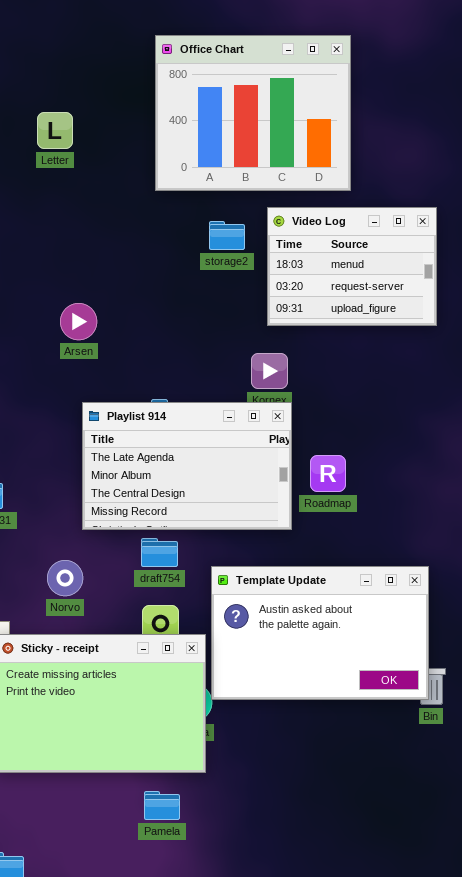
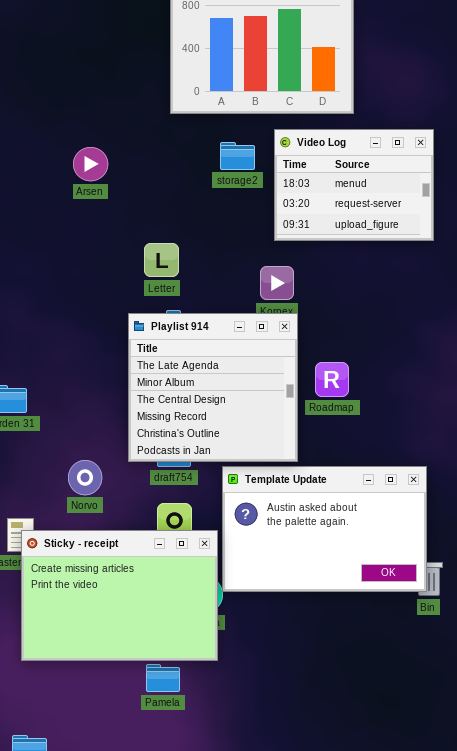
Letter: [37,112,73,149] -> [144,243,179,277], moved
Arsen: [60,303,97,340] -> [73,147,108,181], moved
Playlist 914: [82,402,292,530] -> [128,313,298,462], resized
Pamela: [144,791,180,820] -> [146,664,180,692], moved

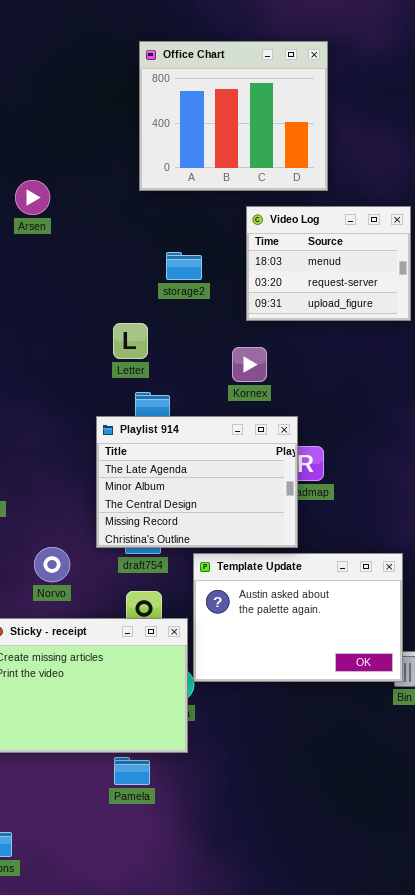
storage2: [220,142,255,170] -> [166,252,202,280], moved
Arsen: [73,147,108,181] -> [15,180,50,215], moved
Playlist 914: [128,313,298,462] -> [96,416,298,548], resized

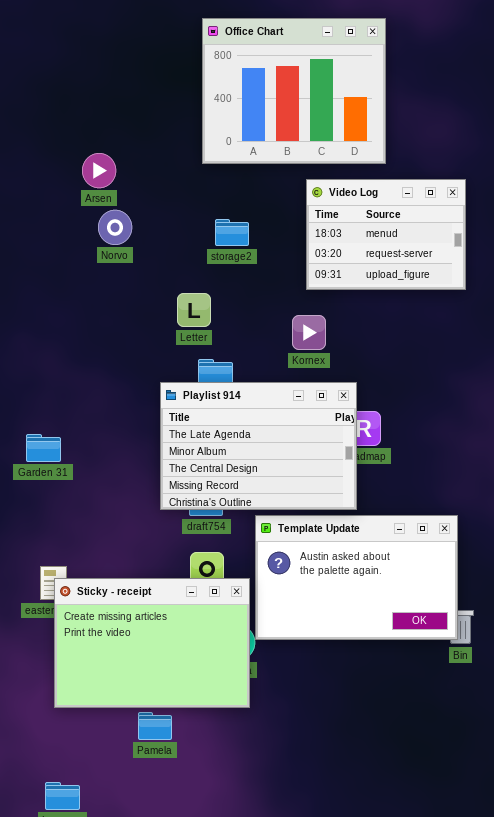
storage2: [166,252,202,280] -> [215,219,249,246], moved
Norvo: [34,547,70,582] -> [98,210,132,245], moved
Pamela: [114,757,150,785] -> [138,712,172,740], moved

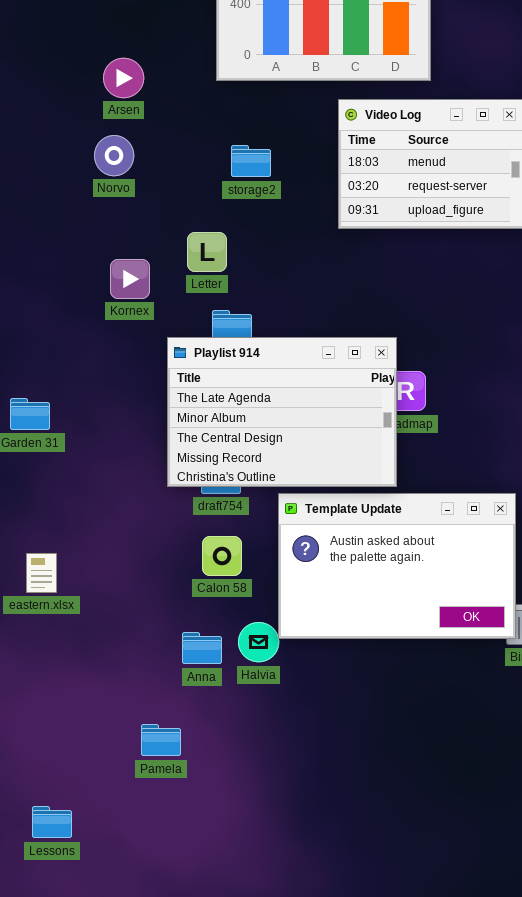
Arsen: [82,153,116,188] -> [103,58,144,98], moved
Kornex: [292,315,326,350] -> [110,259,150,299], moved
Sticky - receipt: [54,578,250,708] -> none, closed

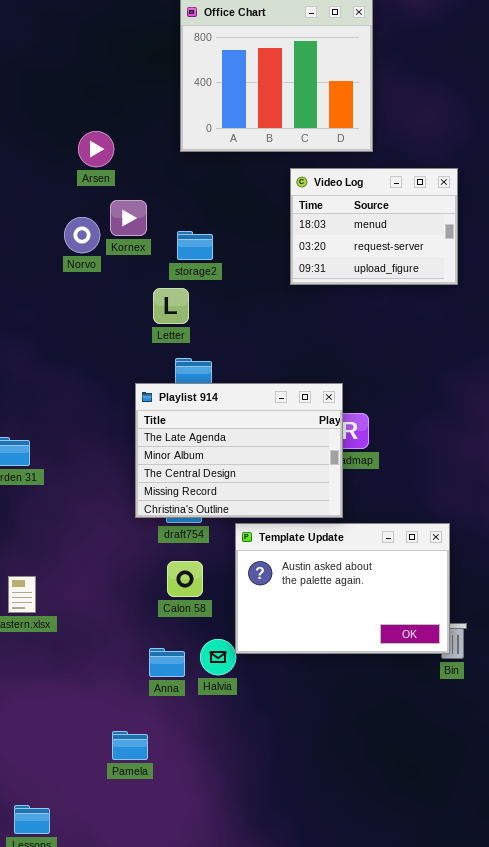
Norvo: [94,135,134,176] -> [64,217,100,253], moved
storage2: [231,145,271,177] -> [177,231,213,260], moved
Kornex: [110,259,150,299] -> [110,200,147,236], moved

